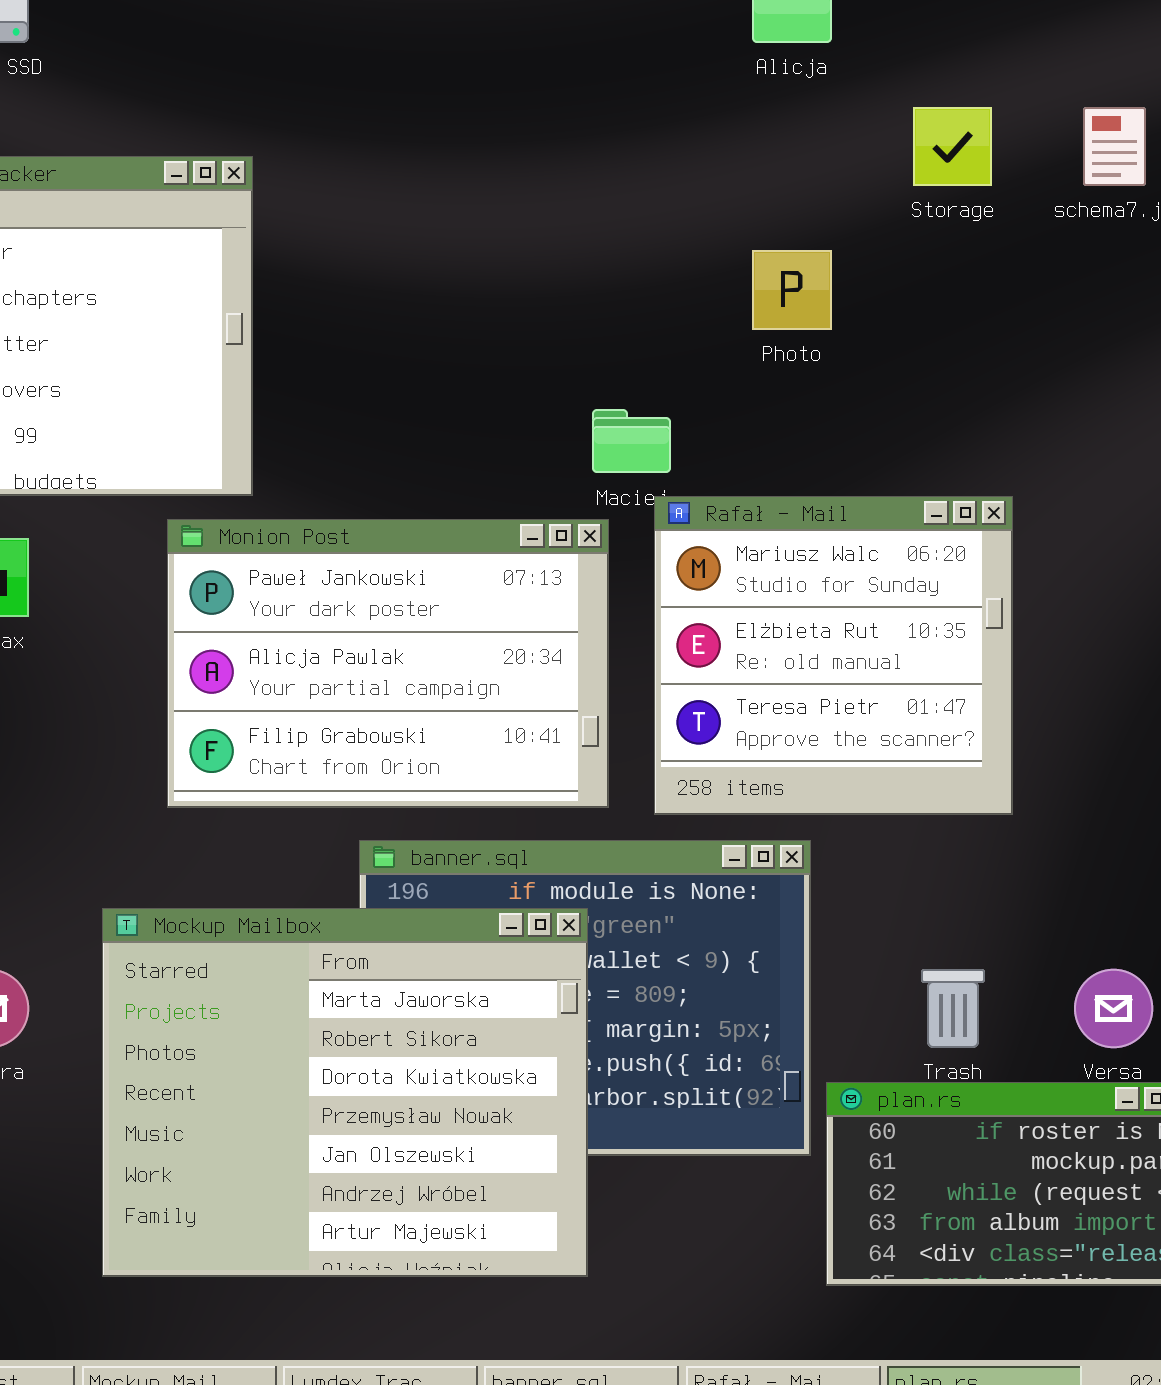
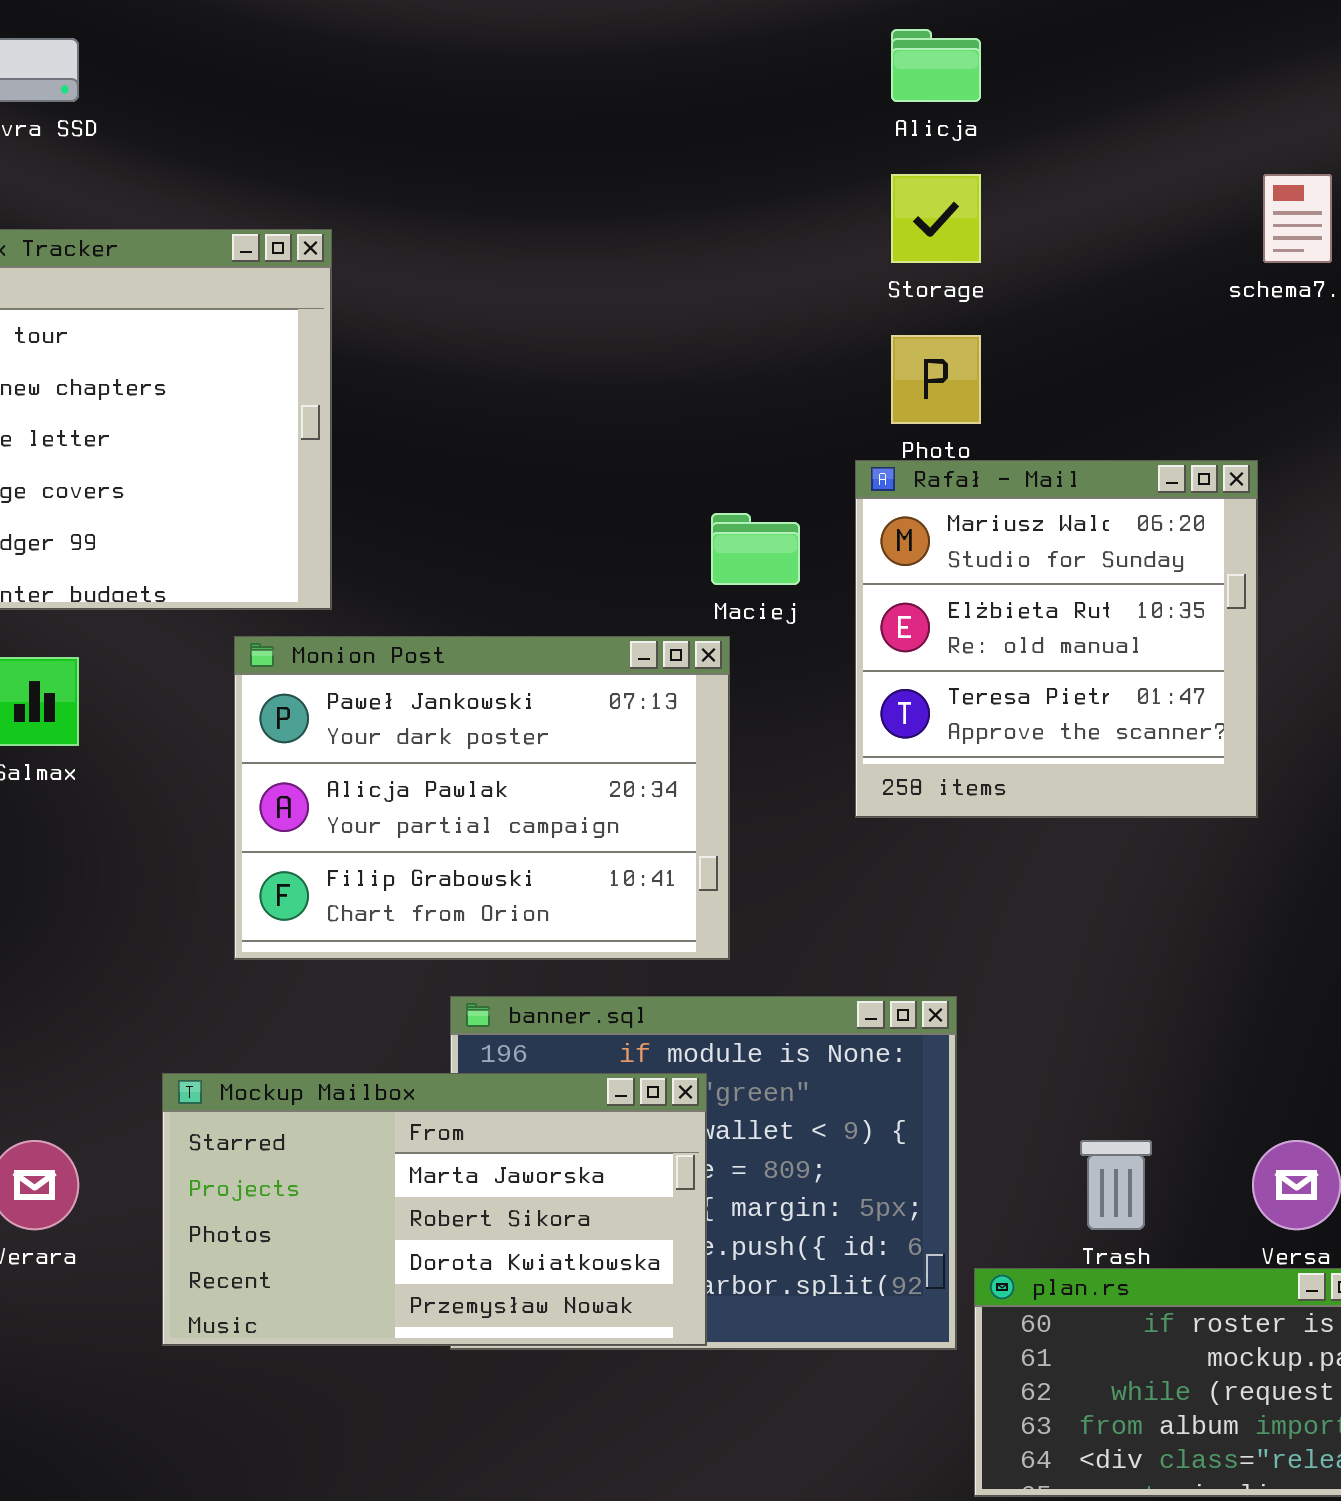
Storage: [913,107,992,186] -> [891,174,981,263], moved
Rafał - Mail: [654,496,1013,815] -> [855,460,1258,818], moved
Mockup Mailbox: [102,908,588,1277] -> [162,1073,707,1346], resized

